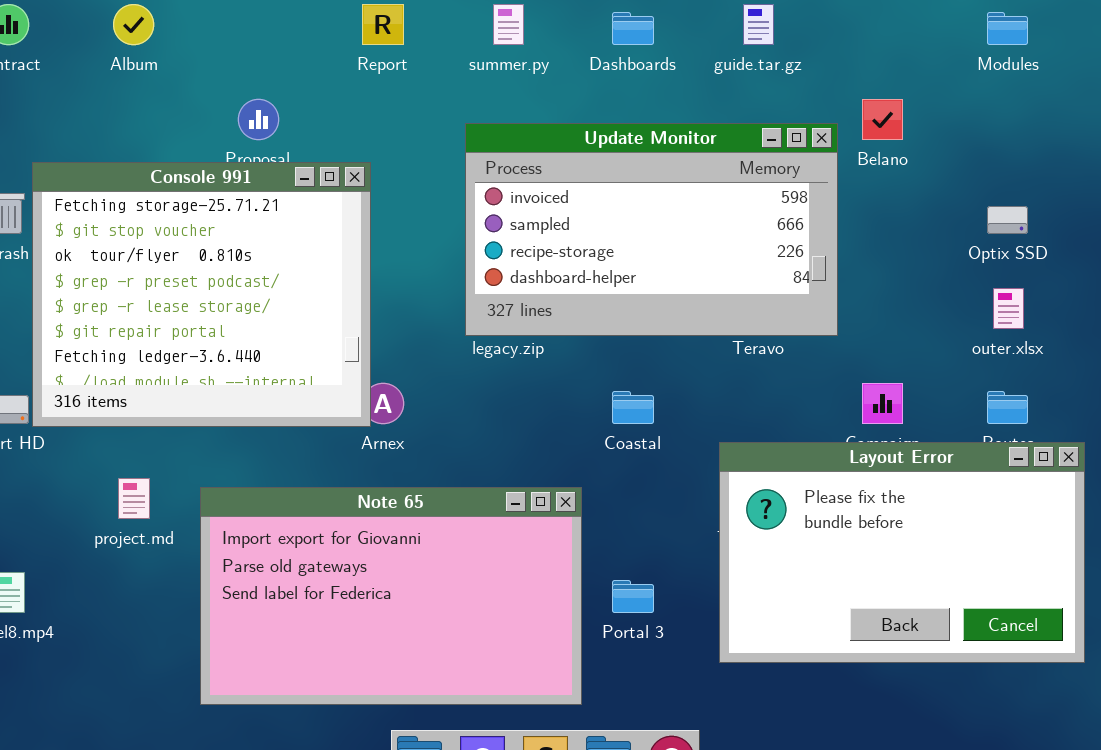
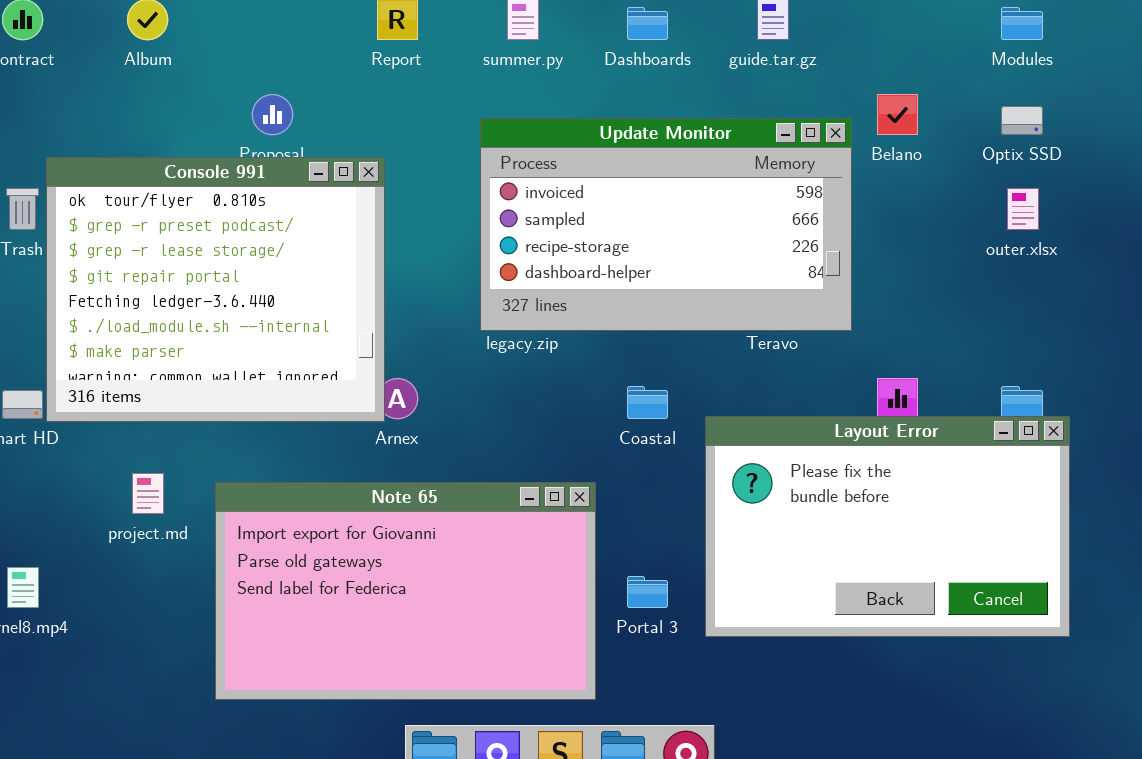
Console 991: [32,162,371,427] -> [46,157,385,422], scrolled down 2 rows
Optix SSD: [987,206,1028,234] -> [1001,106,1043,135], moved
outer.xlsx: [993,288,1024,329] -> [1007,188,1039,230], moved
Layout Error: [719,442,1085,663] -> [705,416,1070,637], moved

